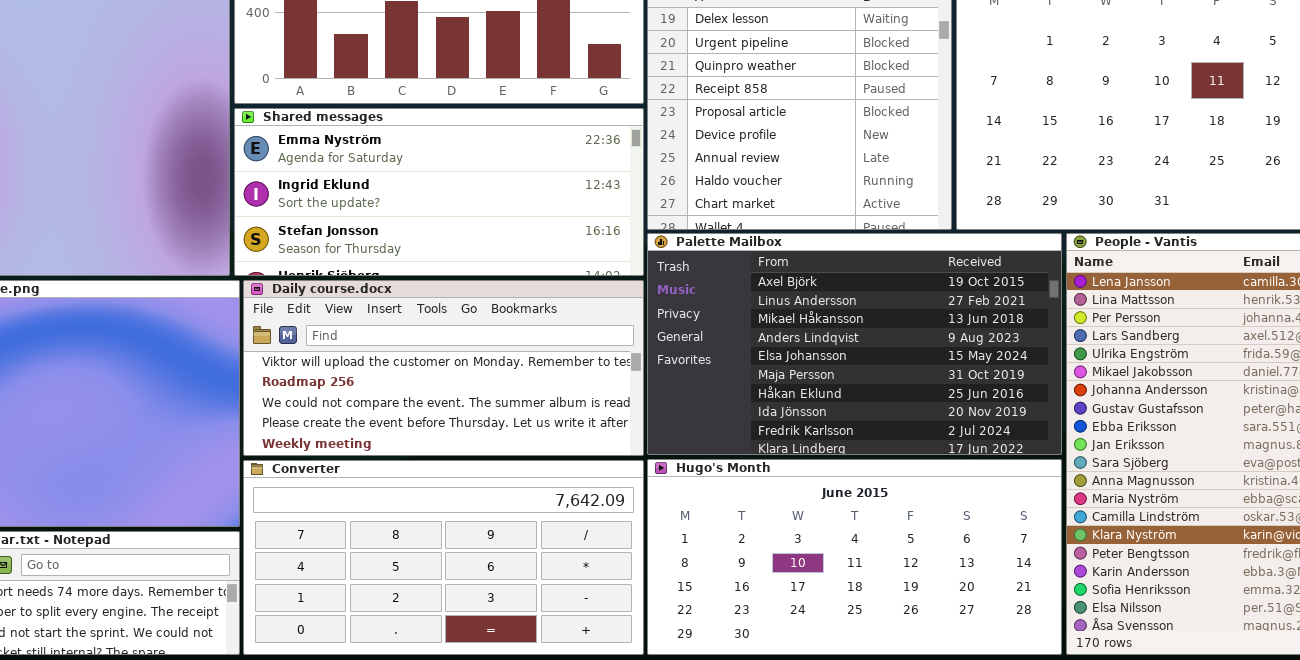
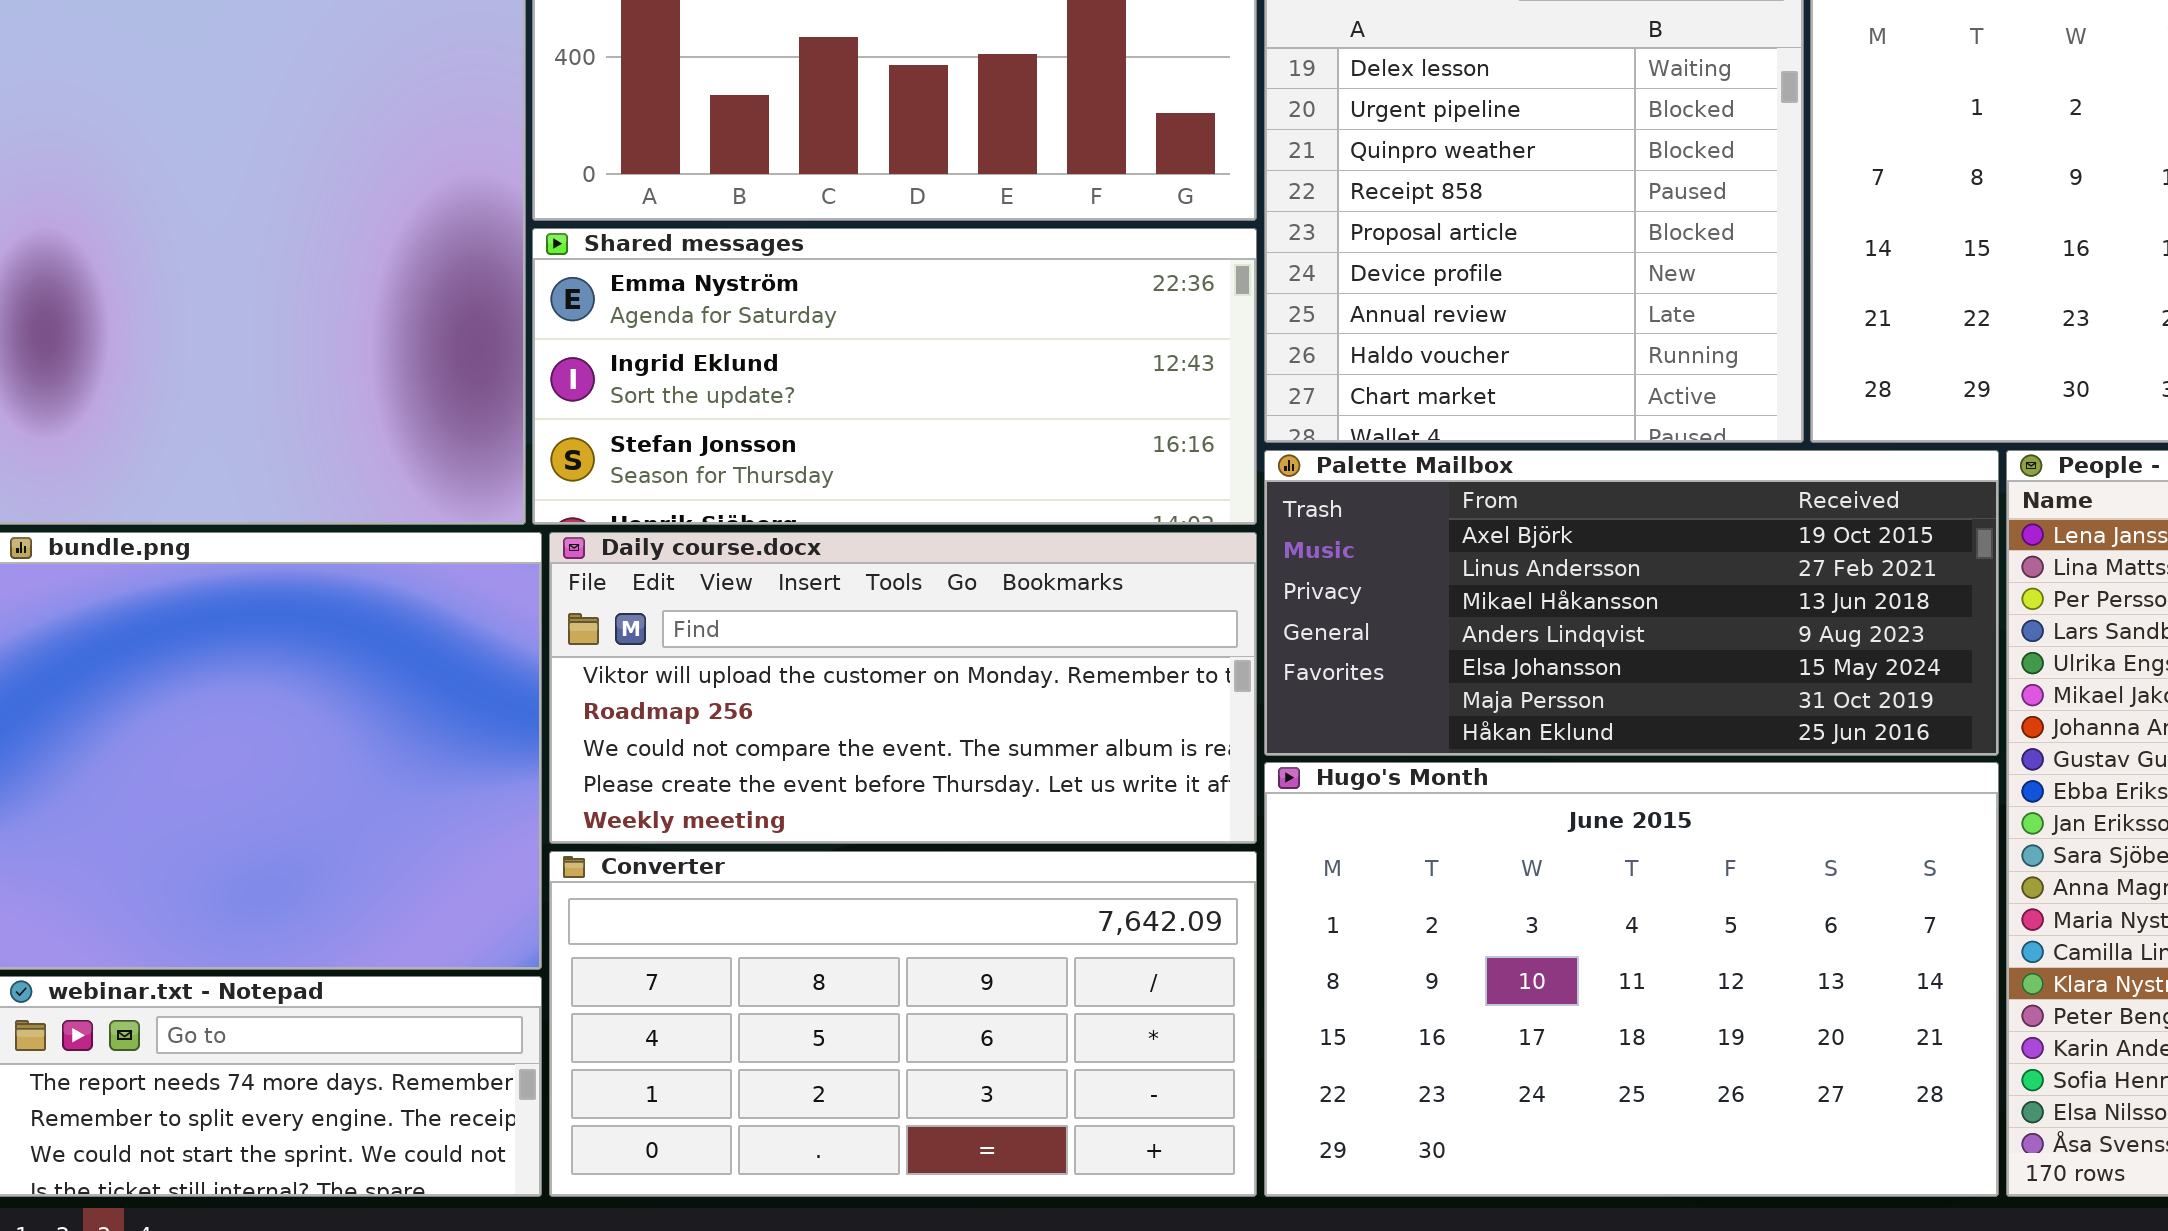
Palette Mailbox: [647,233,1062,455] -> [1264,450,1999,756], resized
Hugo's Month: [647,459,1062,655] -> [1264,762,1999,1197], resized

